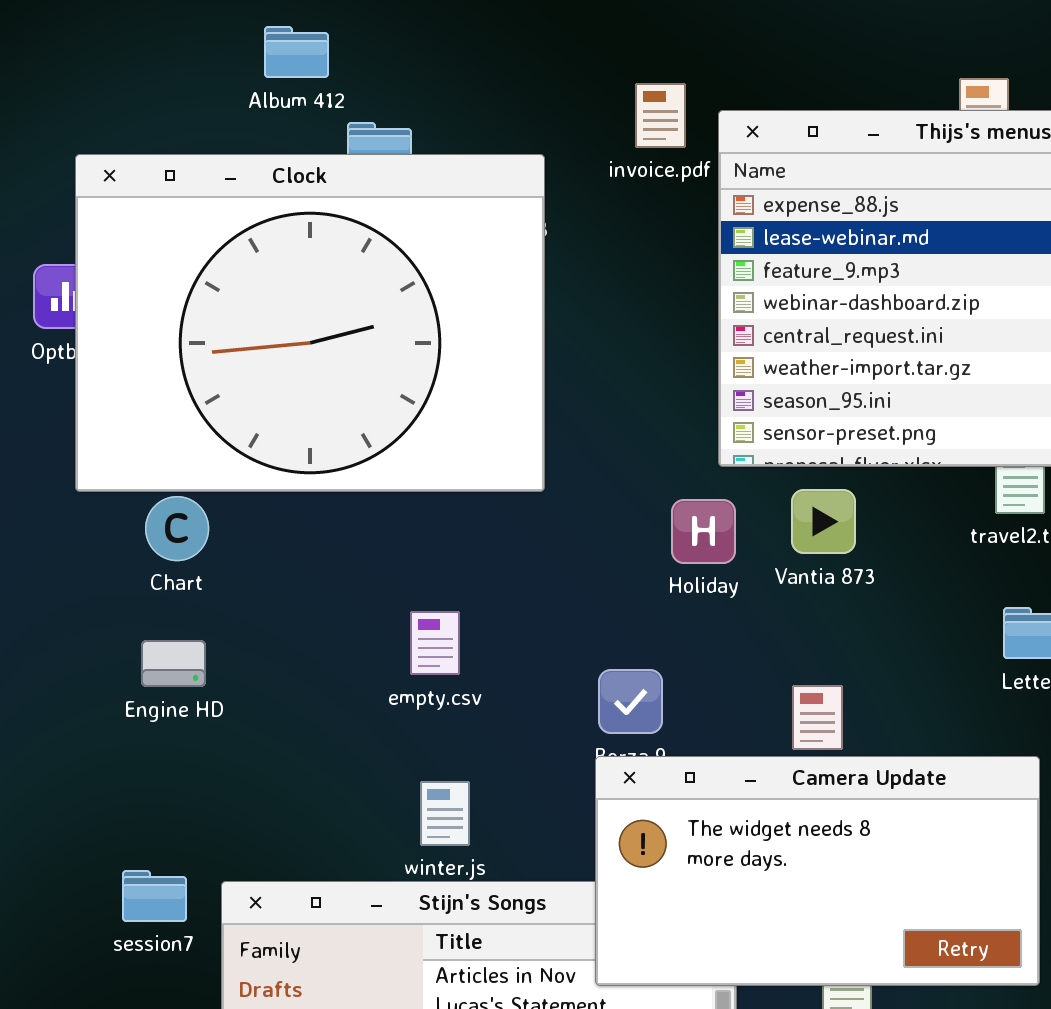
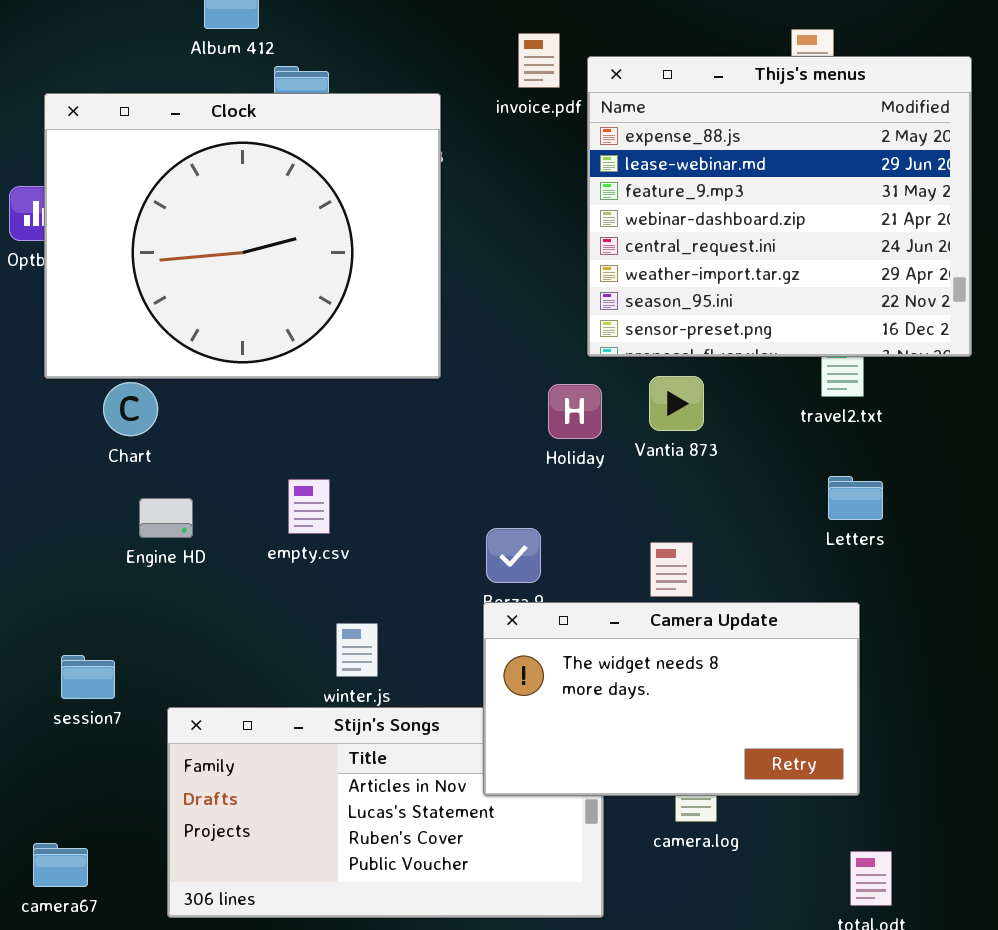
empty.csv: [410,611,460,675] -> [288,479,330,534], moved
Engine HD: [141,640,206,687] -> [139,498,193,538], moved
session7: [122,870,187,922] -> [61,655,115,699], moved

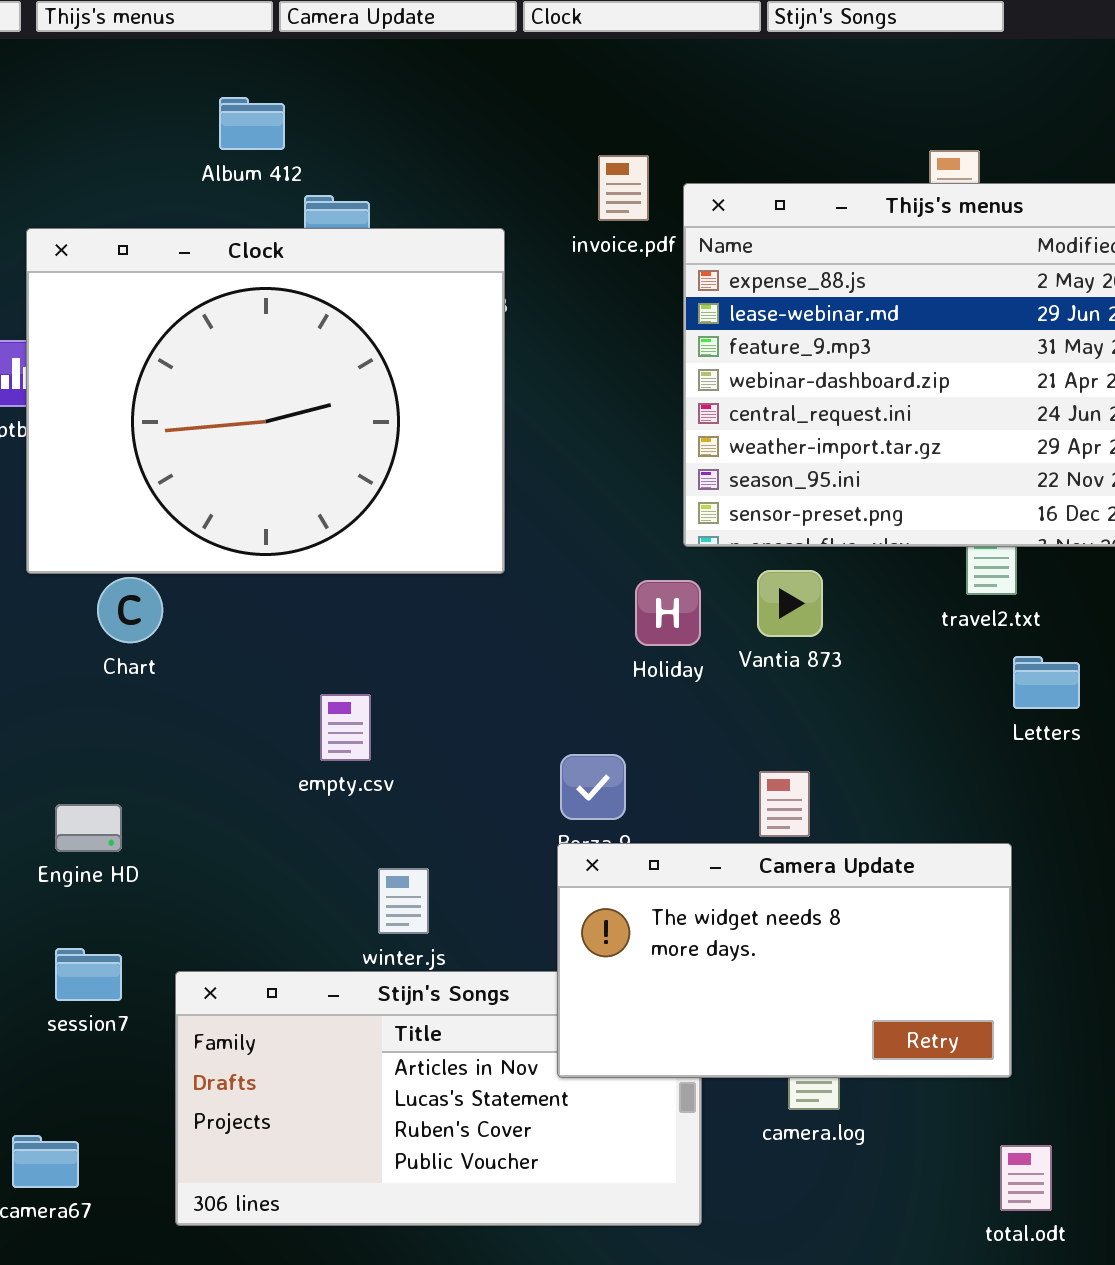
Letters: [828,476,883,520] -> [1013,656,1080,709], moved
Engine HD: [139,498,193,538] -> [55,804,122,852], moved
session7: [61,655,115,699] -> [55,948,122,1001], moved

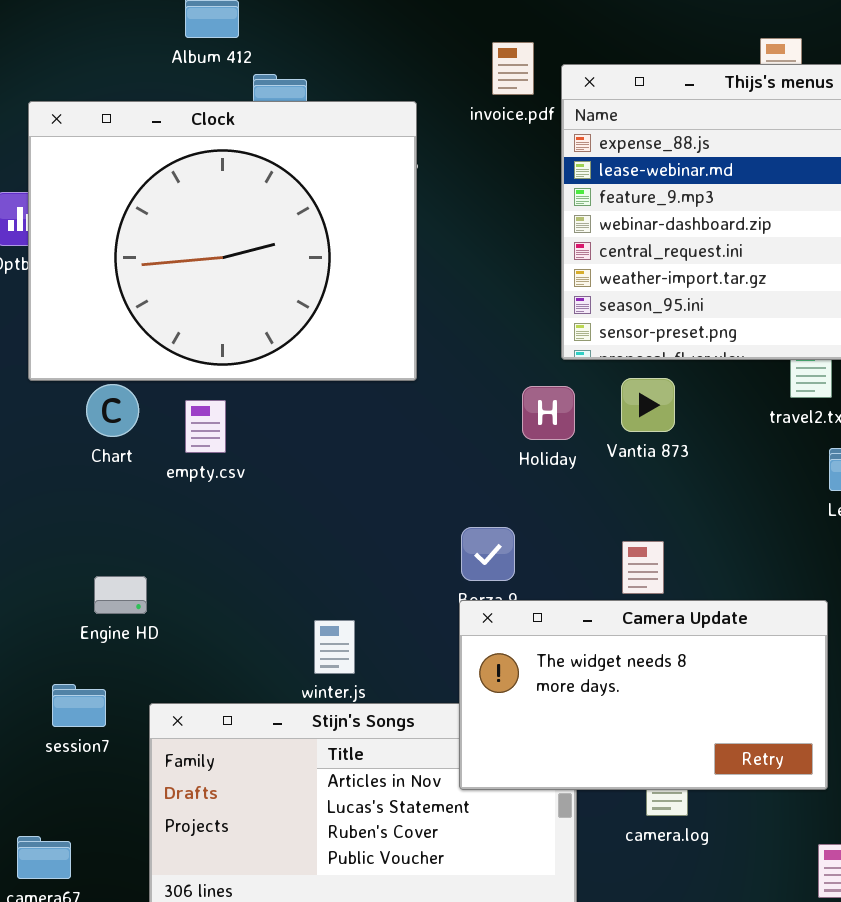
empty.csv: [320,694,371,761] -> [185,400,226,453], moved
Engine HD: [55,804,122,852] -> [94,576,147,614], moved

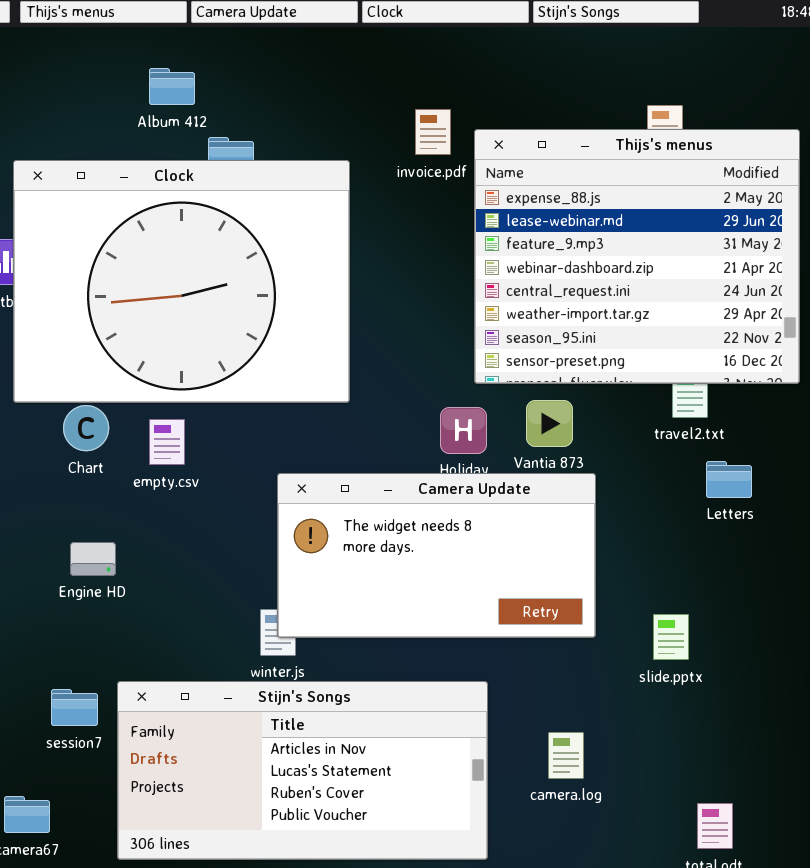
Engine HD: [94,576,147,614] -> [70,542,116,576], moved
Camera Update: [459,600,828,790] -> [277,473,596,638], moved
session7: [52,684,106,727] -> [51,689,98,726], moved

